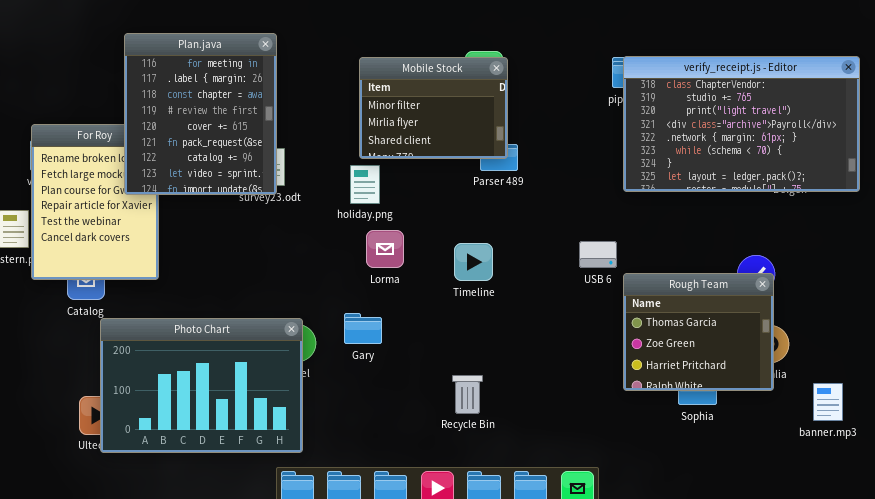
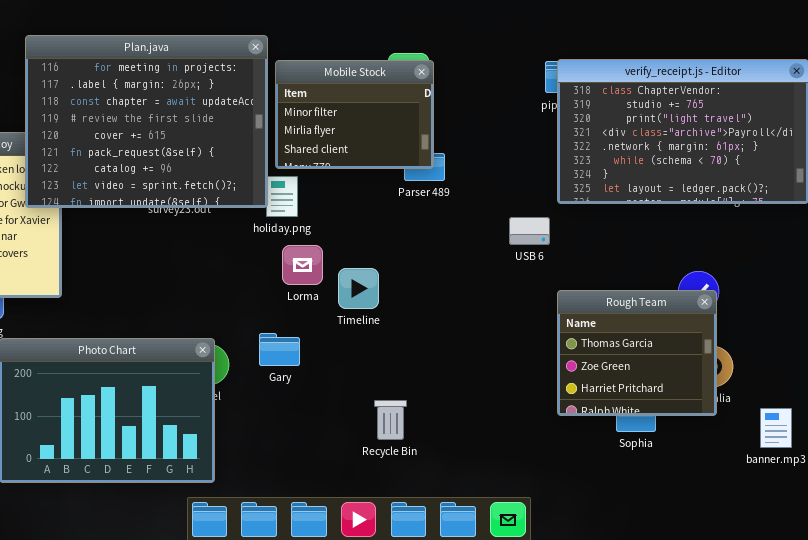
Plan.java: [124,33,277,195] -> [25,35,268,208], resized
USB 6: [579,241,617,268] -> [509,217,550,245], moved
Timeline: [454,243,493,281] -> [338,268,379,309], moved

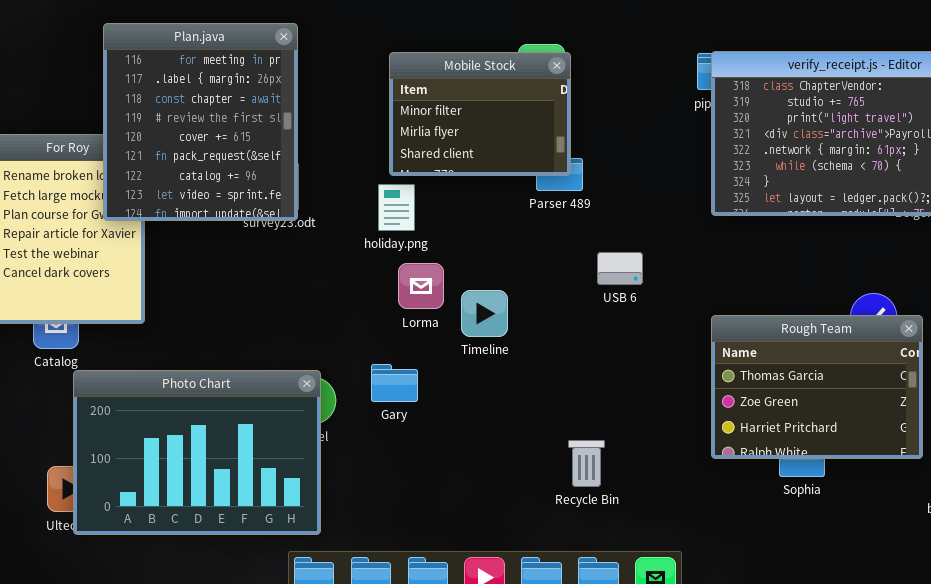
Plan.java: [25,35,268,208] -> [103,23,298,221], resized
USB 6: [509,217,550,245] -> [597,252,643,285], moved
Rough Team: [557,290,717,416] -> [711,315,923,459], resized
Recycle Bin: [374,400,407,440] -> [568,440,605,487], moved

